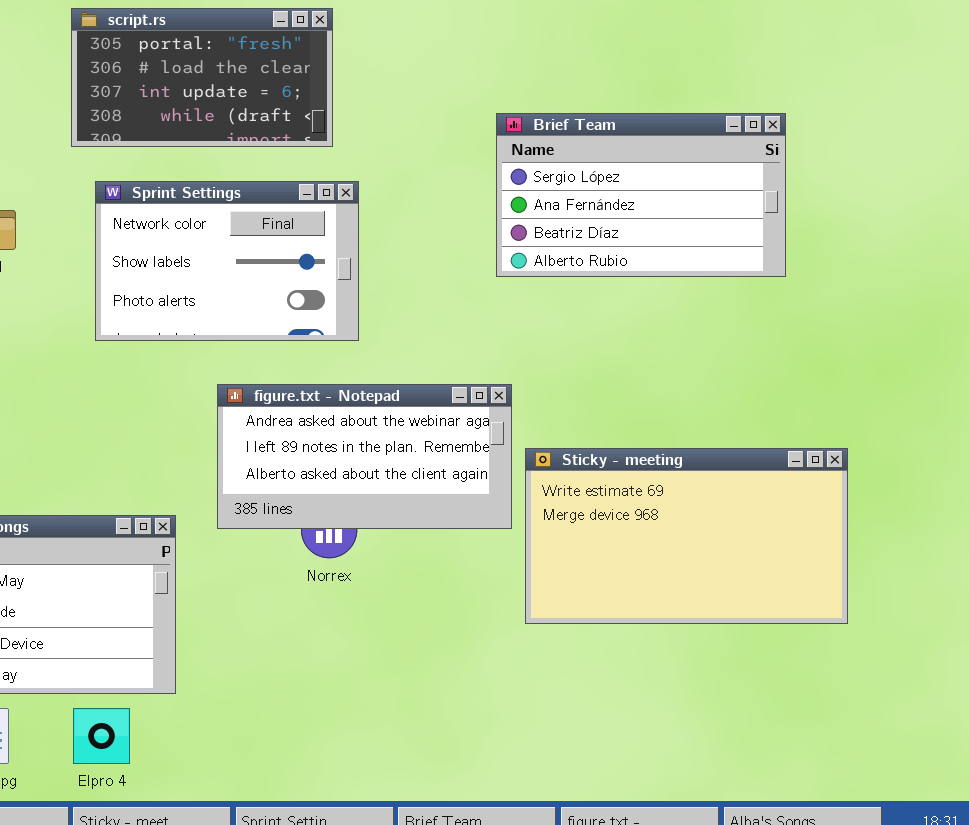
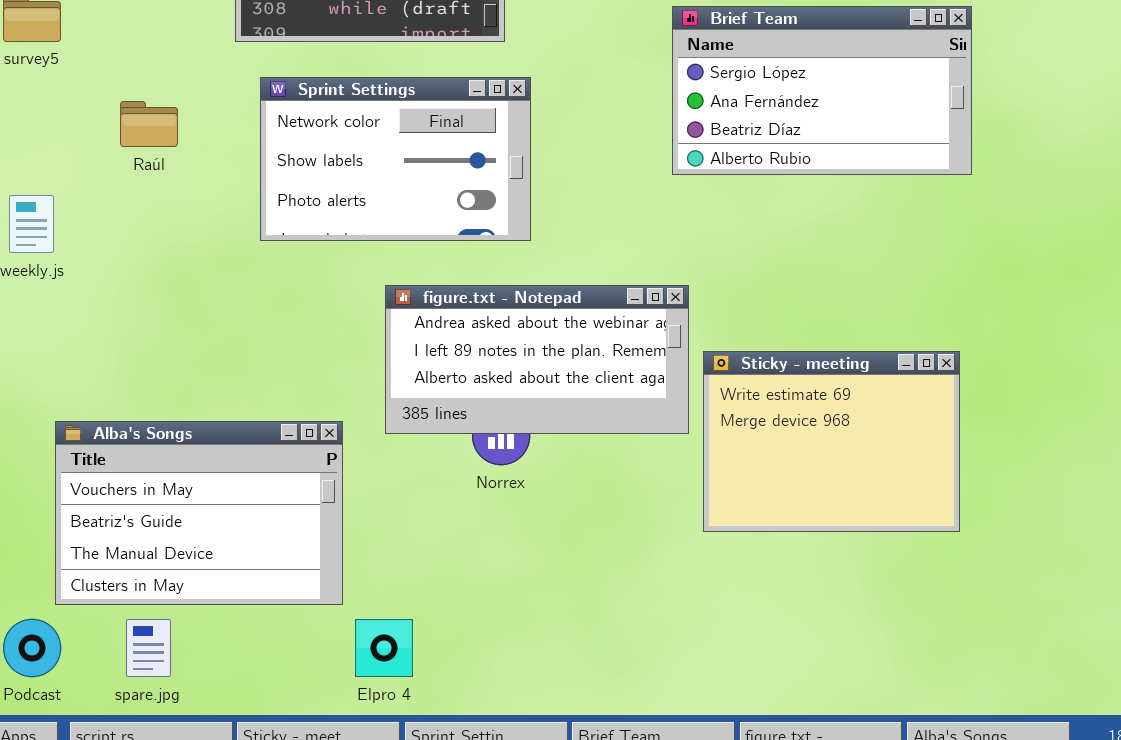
Sticky - meeting: [525,448,848,624] -> [703,351,960,532], resized
Elpro 4: [73,708,130,764] -> [355,619,413,677], moved

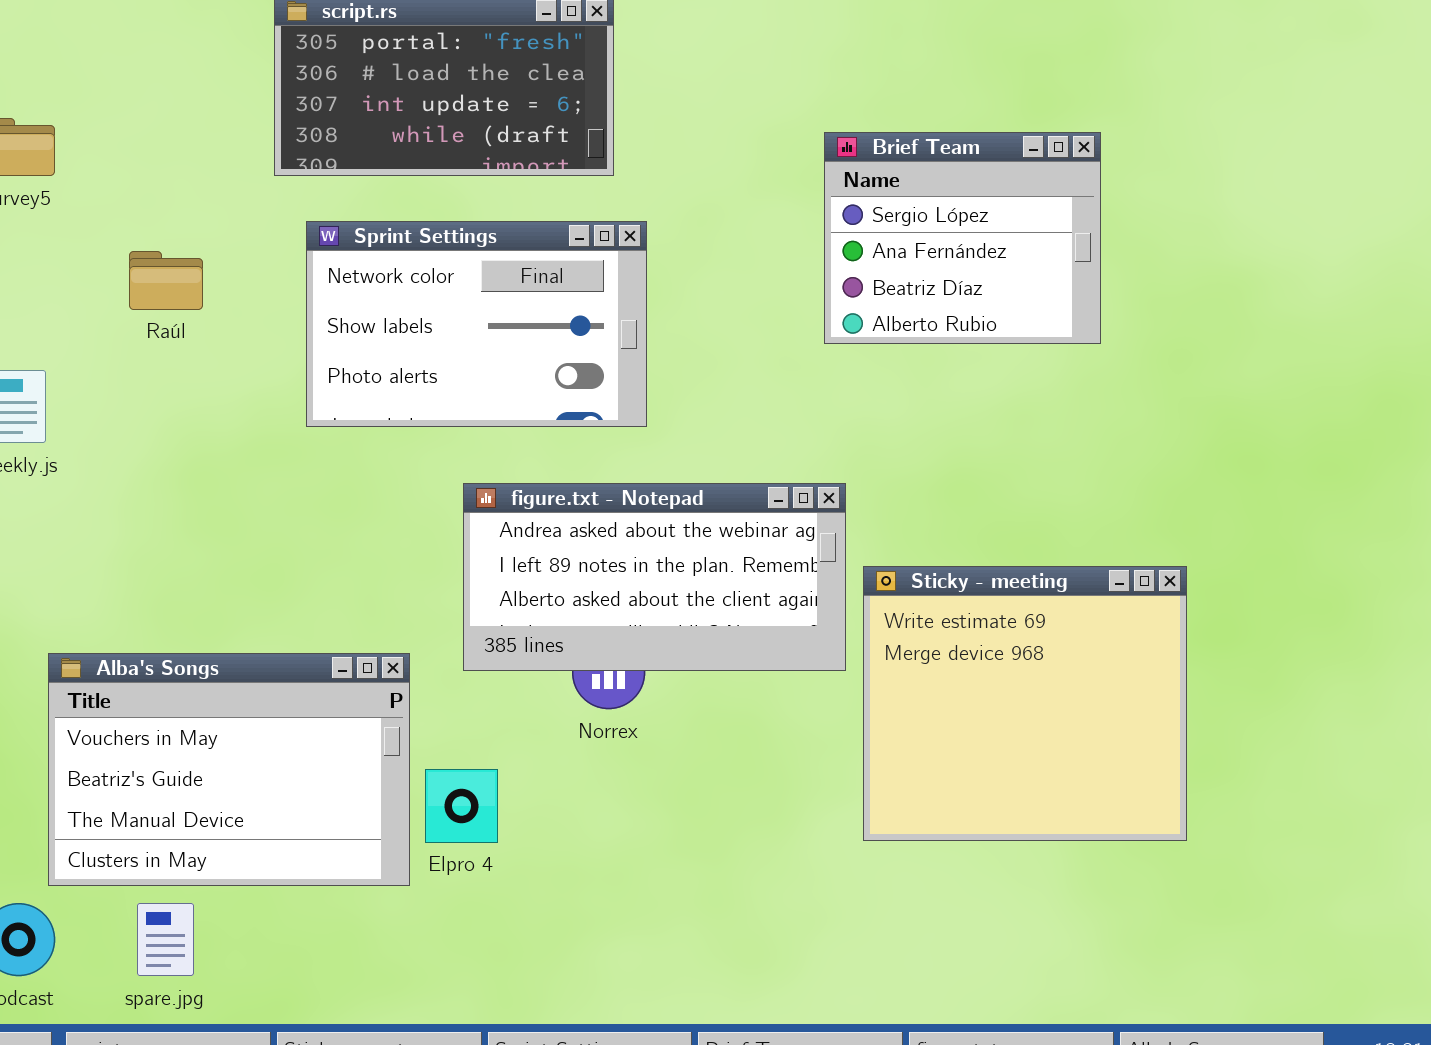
Brief Team: [672,6,972,175] -> [824,132,1101,344], resized
Sticky - meeting: [703,351,960,532] -> [863,566,1187,841], resized
Elpro 4: [355,619,413,677] -> [425,769,498,843], moved

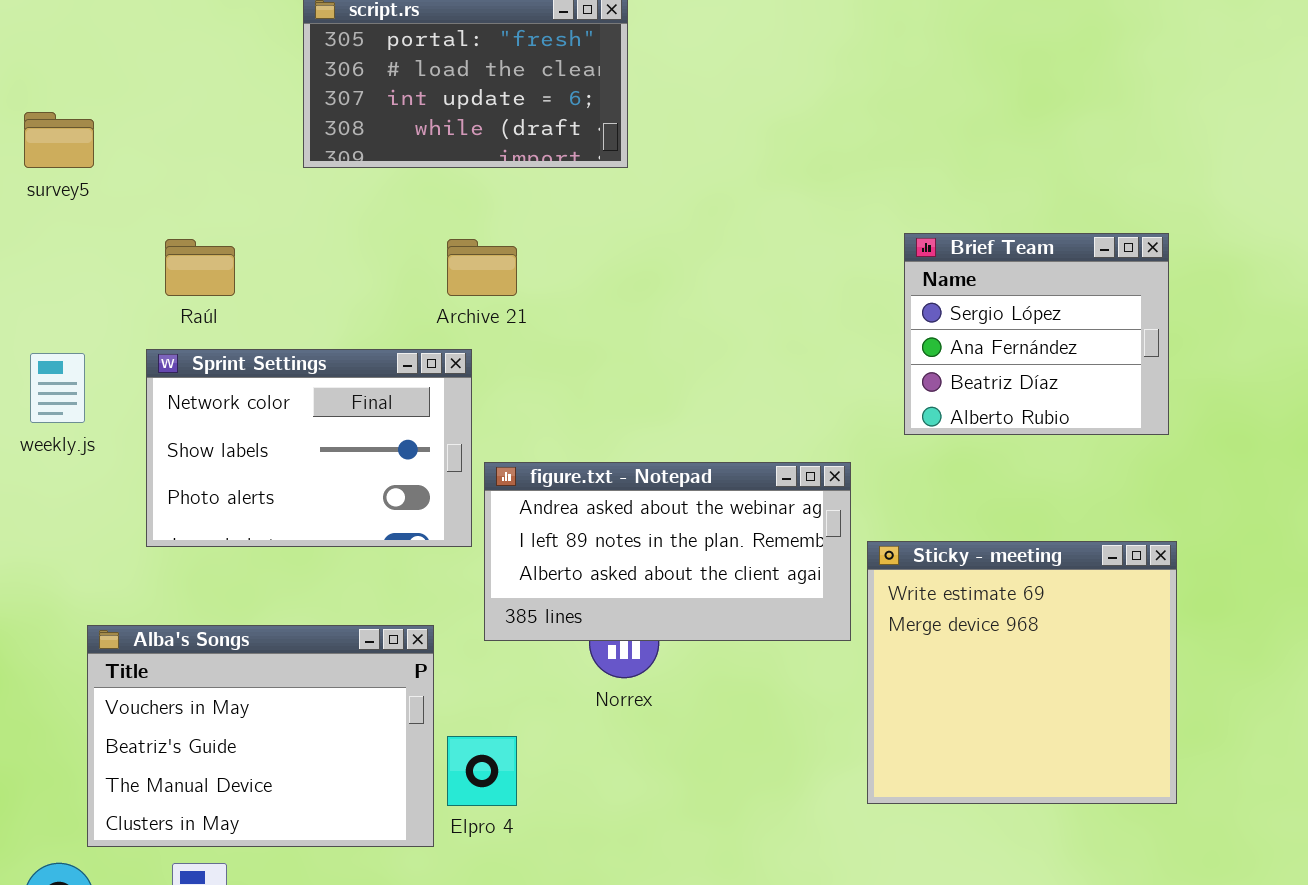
Brief Team: [824,132,1101,344] -> [904,233,1169,435], moved
Sprint Settings: [306,221,647,427] -> [146,349,472,547], moved

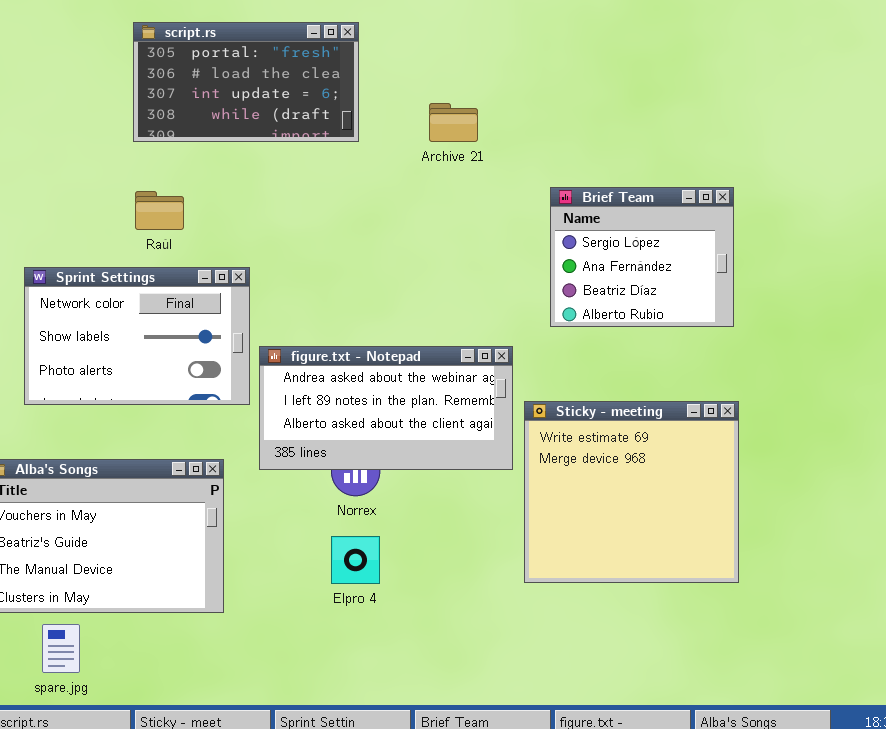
Raúl: [165,239,235,296] -> [135,191,184,230], moved
Archive 21: [447,239,517,296] -> [429,103,478,142], moved
Elpro 4: [447,736,517,806] -> [331,536,380,584], moved

